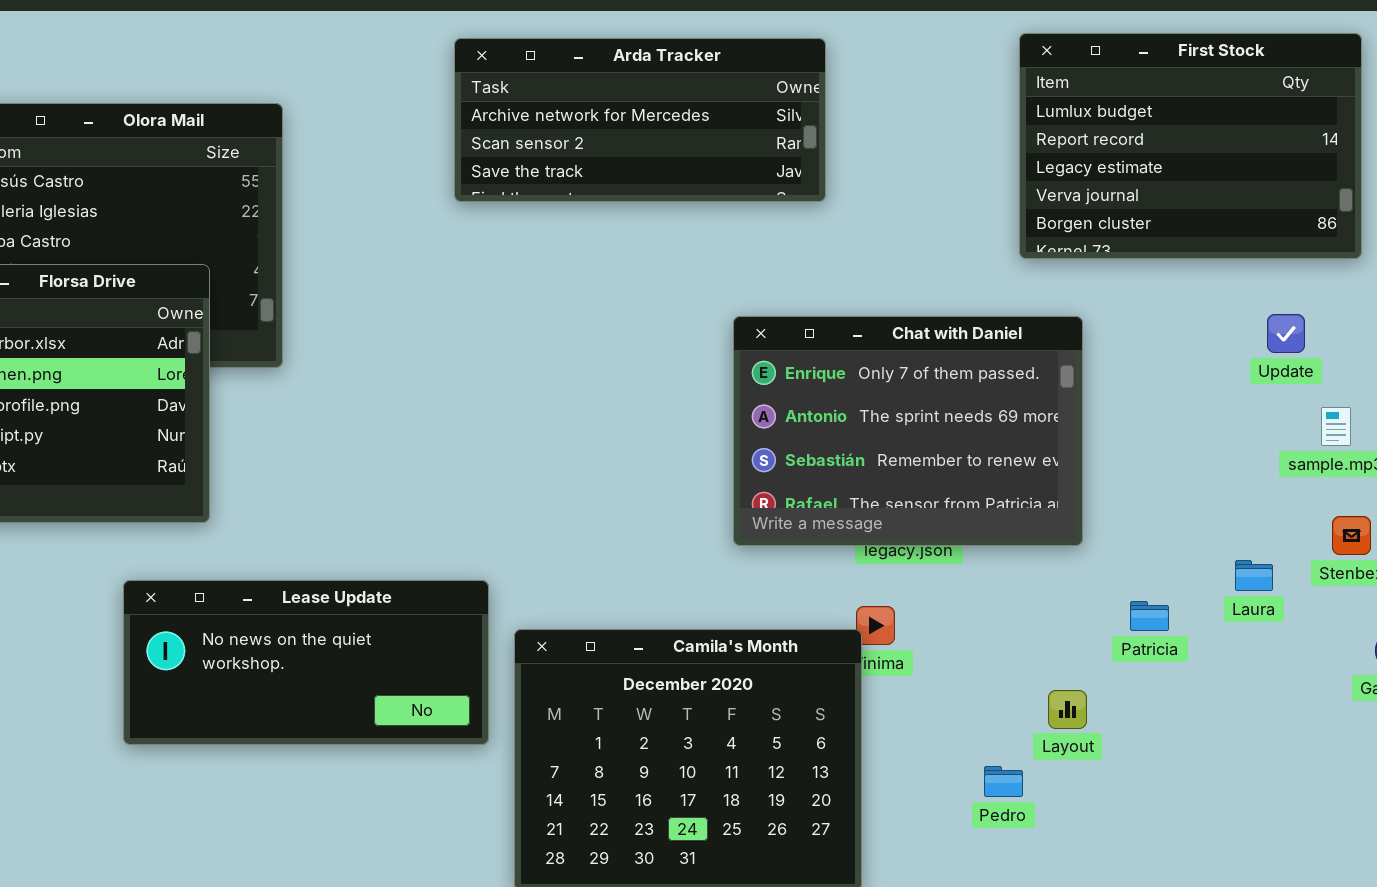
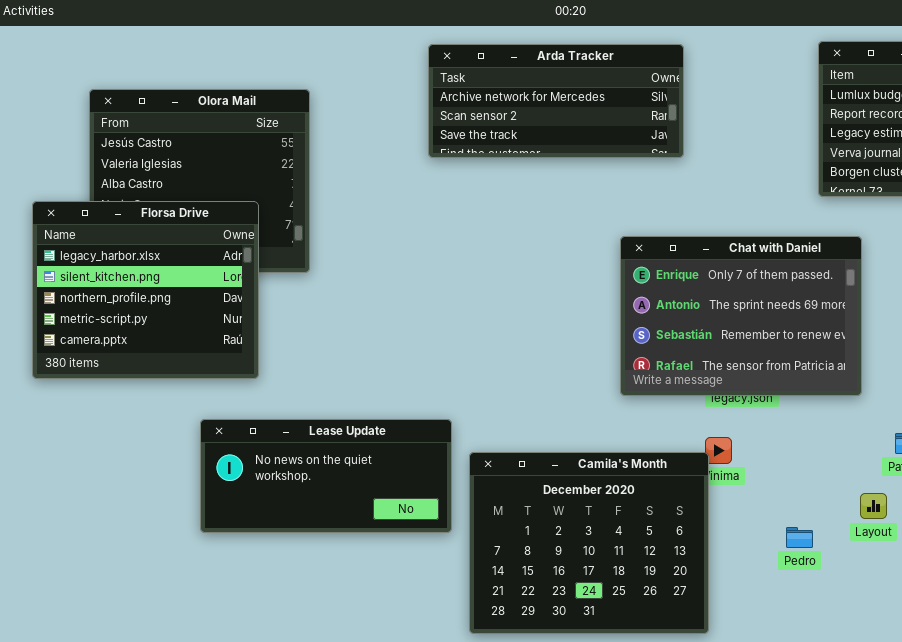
Layout: [1048,690,1087,729] -> [860,493,887,519], moved
Pedro: [984,766,1023,797] -> [786,527,813,548], moved

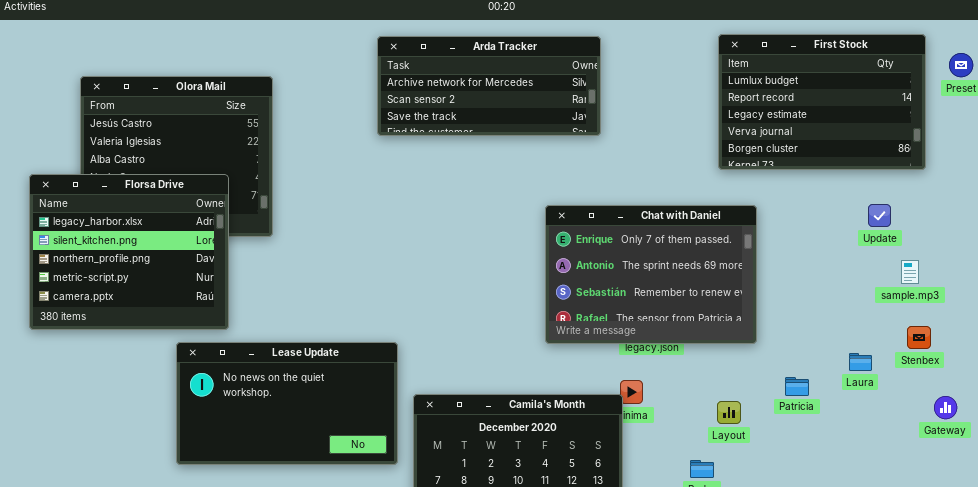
Lease Update: [200,419,452,533] -> [176,342,398,465], resized
Layout: [860,493,887,519] -> [717,401,741,424], moved

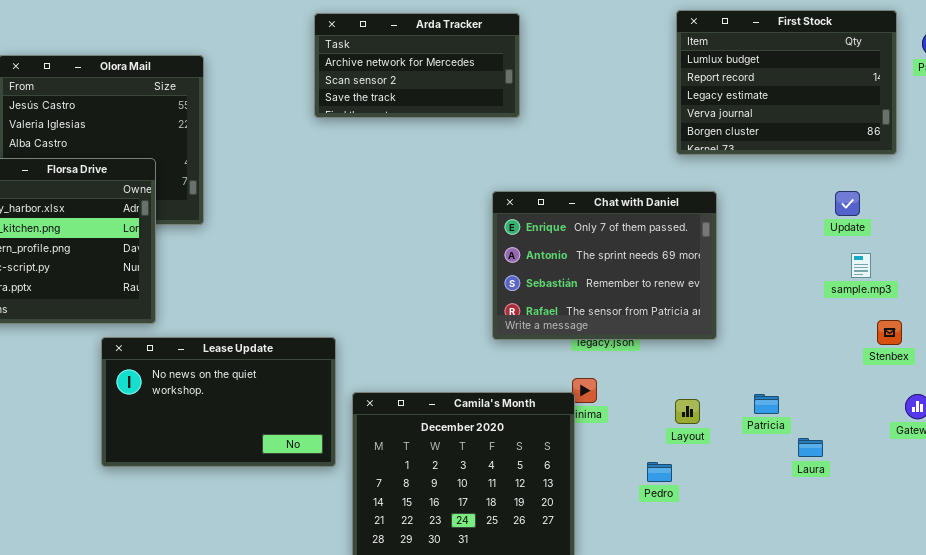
Arda Tracker: [377,36,601,136] -> [314,13,520,118], resized
sample.mp3: [901,260,919,284] -> [851,253,871,278], moved
Laura: [849,353,872,371] -> [798,438,823,457], moved
Patricia: [785,377,809,396] -> [754,394,779,414], moved

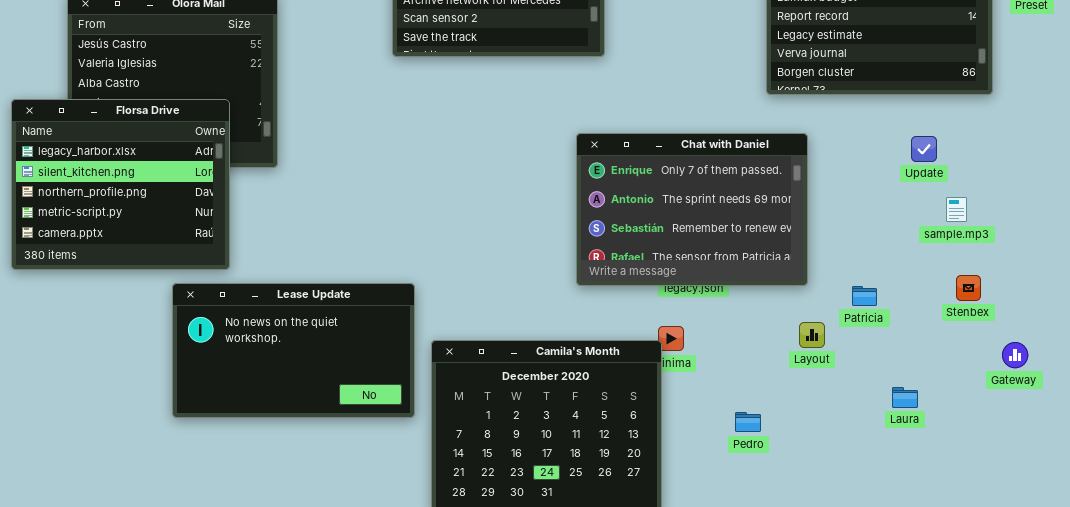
Update: [835,191,860,216] -> [911,136,937,162], moved
Stenbex: [877,320,902,345] -> [956,275,981,301], moved
Patricia: [754,394,779,414] -> [852,286,877,306], moved
Layout: [675,399,700,424] -> [799,322,825,348], moved

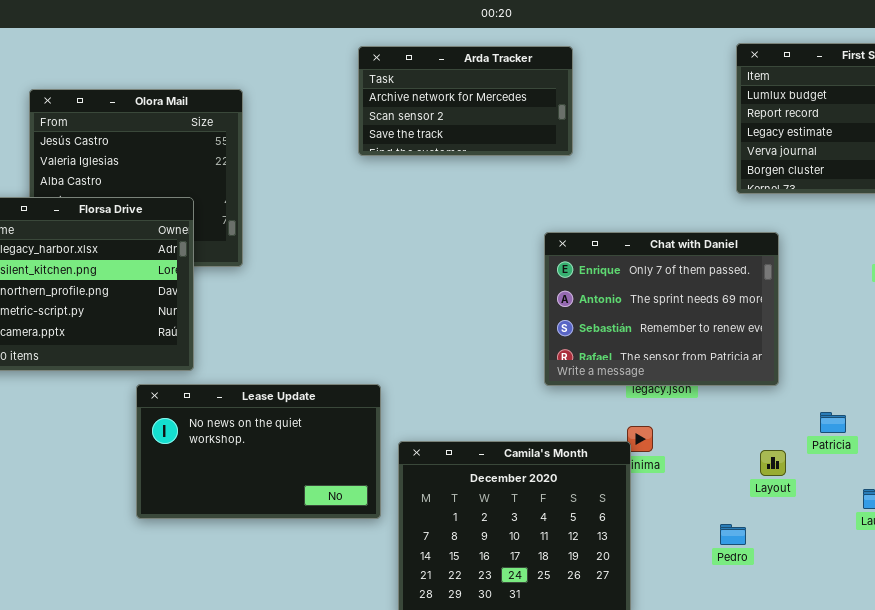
Patricia: [852,286,877,306] -> [820,412,846,433], moved
Layout: [799,322,825,348] -> [760,450,786,476], moved
Pedro: [735,412,761,432] -> [720,524,746,545], moved

